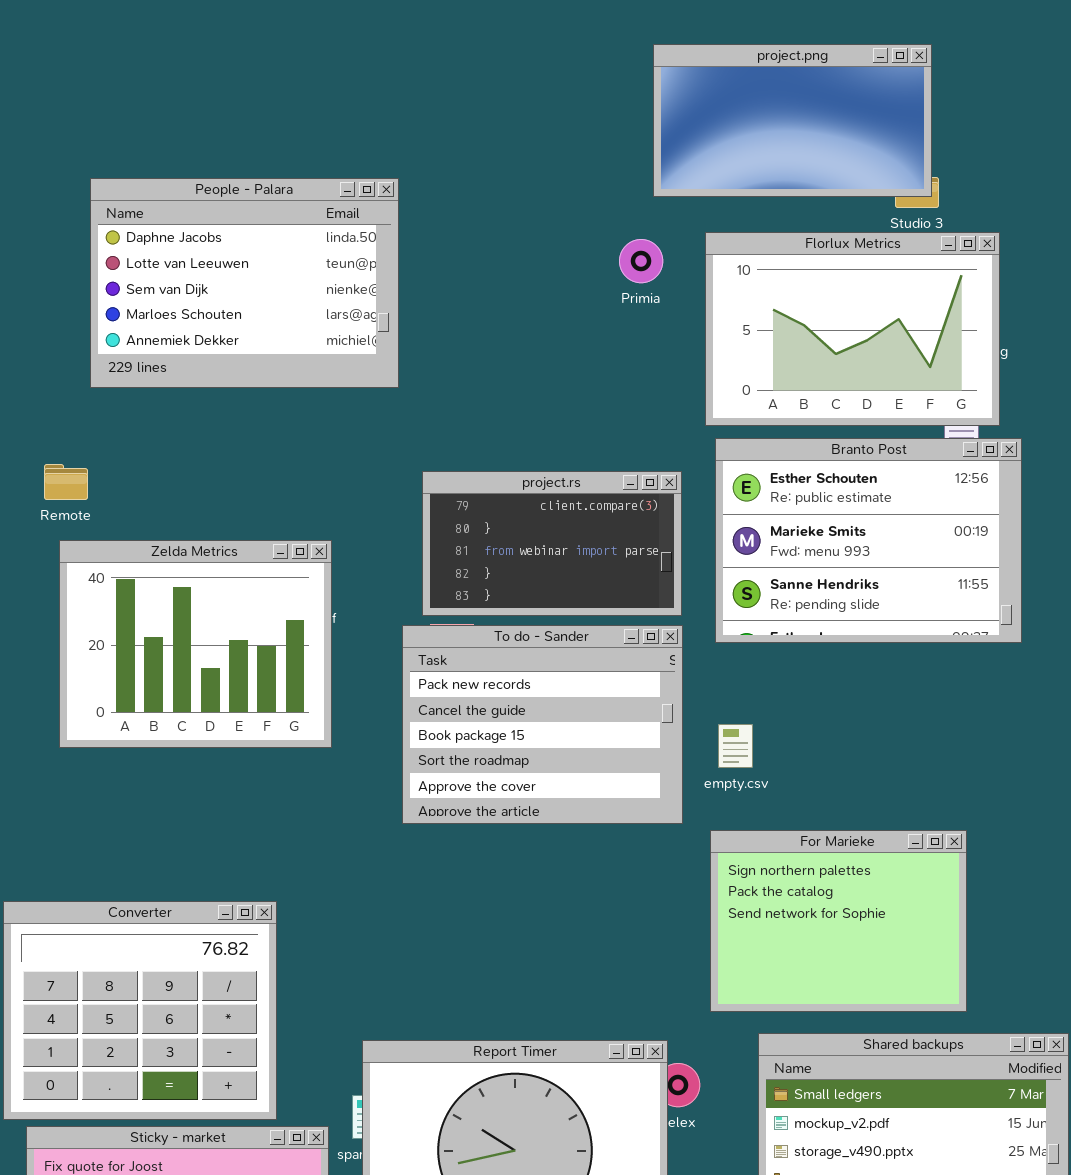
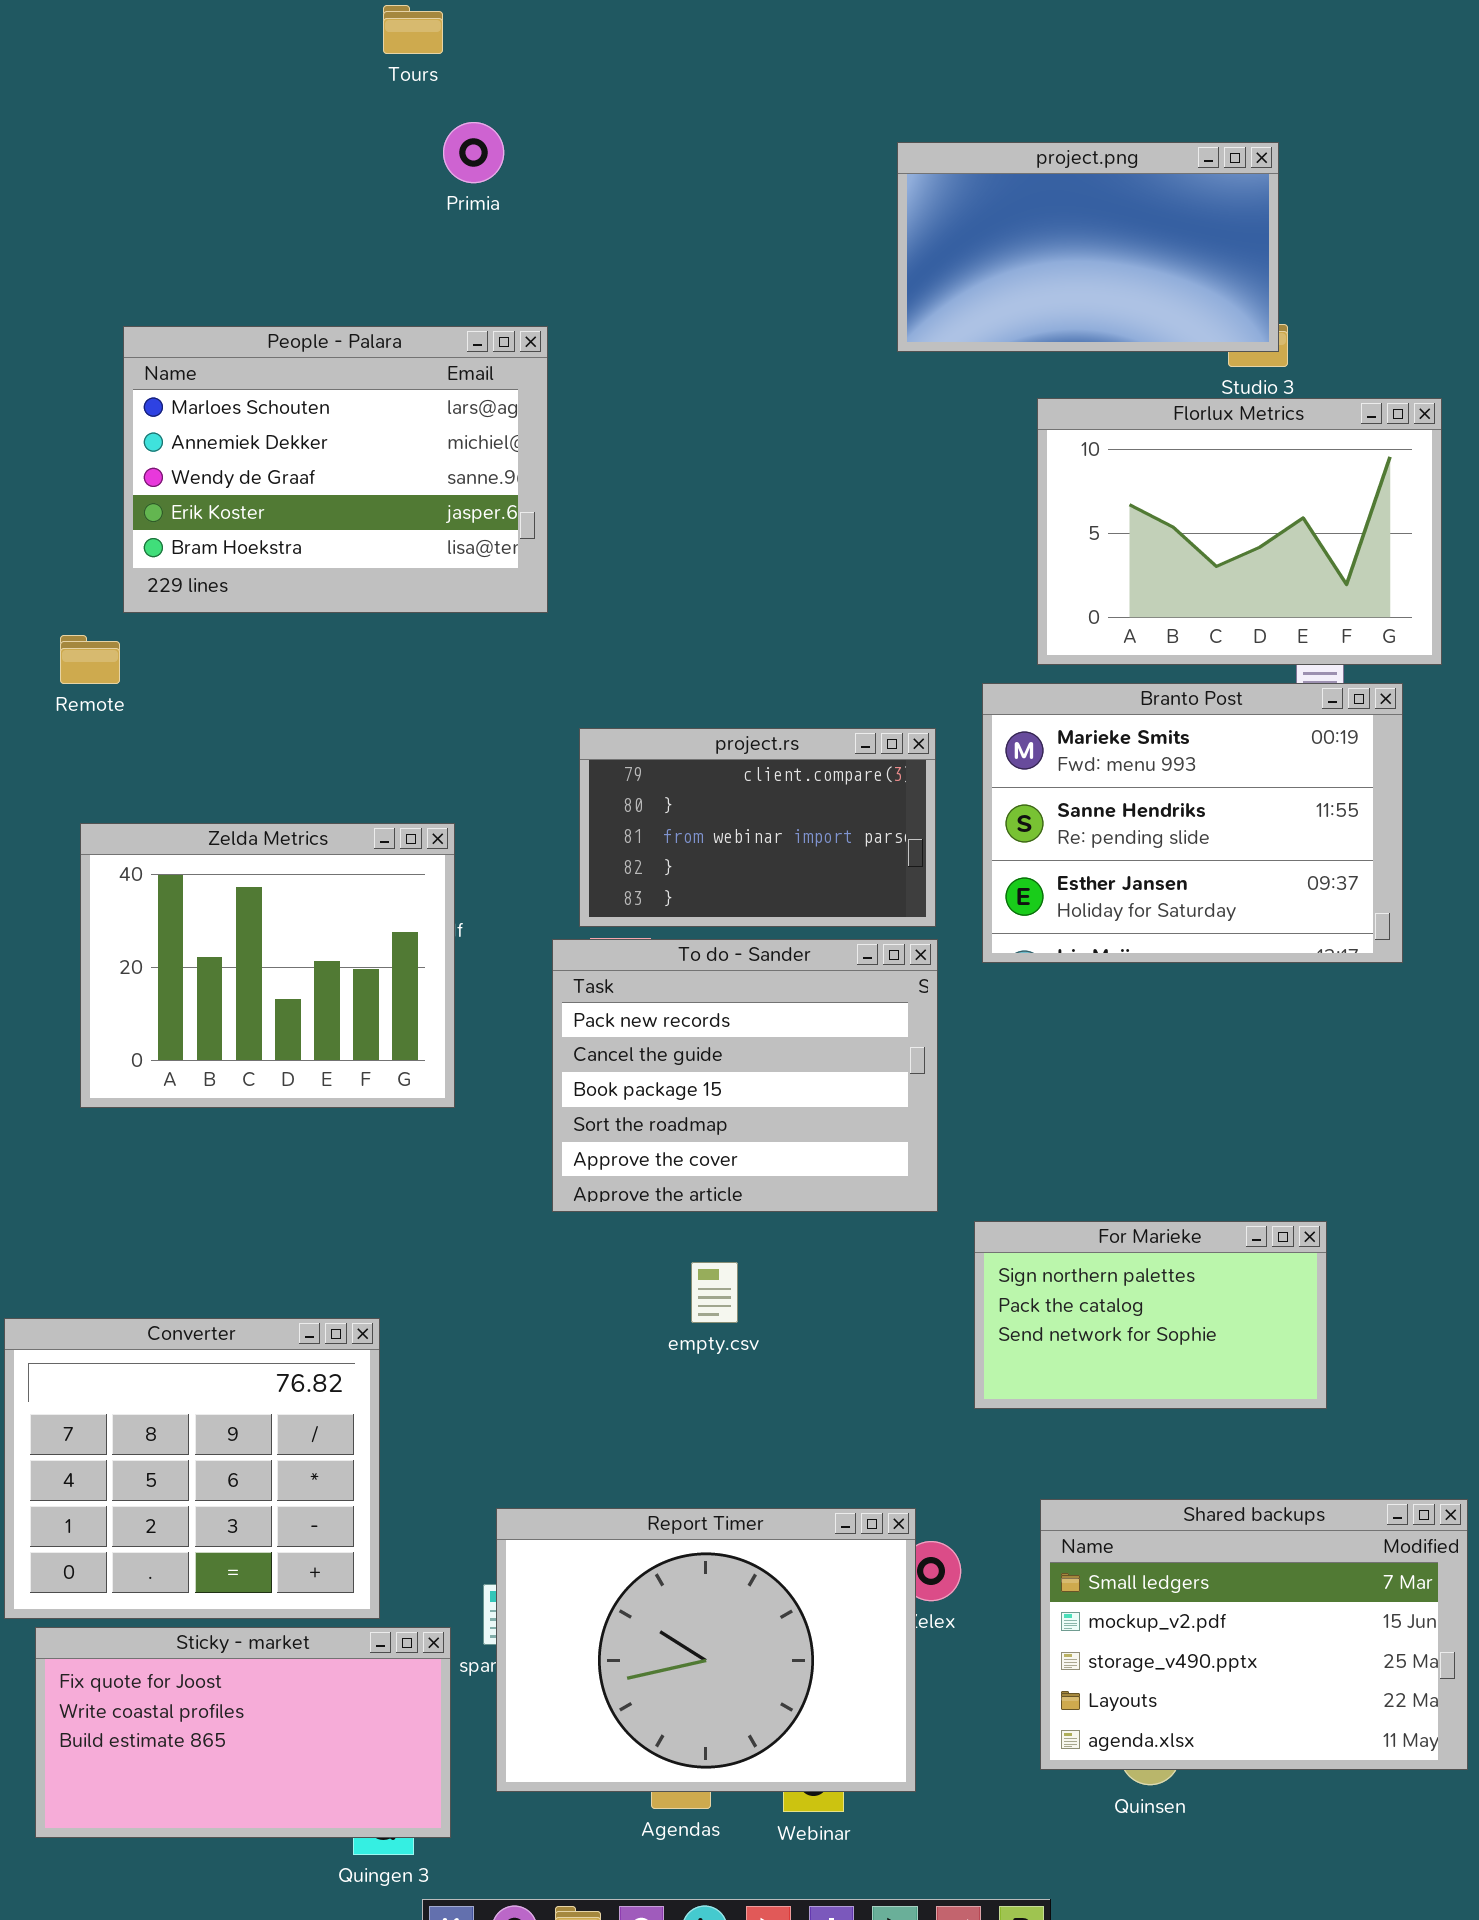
People - Palara: [90,178,399,388] -> [123,326,548,613], scrolled down 3 rows
Florlux Metrics: [705,232,1000,426] -> [1037,398,1442,665], moved
Primia: [619,239,663,283] -> [443,122,504,183], moved
Branto Post: [715,438,1022,643] -> [982,683,1403,963], scrolled down 1 row
Remote: [44,464,88,500] -> [60,635,120,684], moved
empty.csv: [718,724,753,768] -> [691,1262,738,1323], moved
For Marieke: [710,830,967,1012] -> [974,1221,1327,1409], resized

